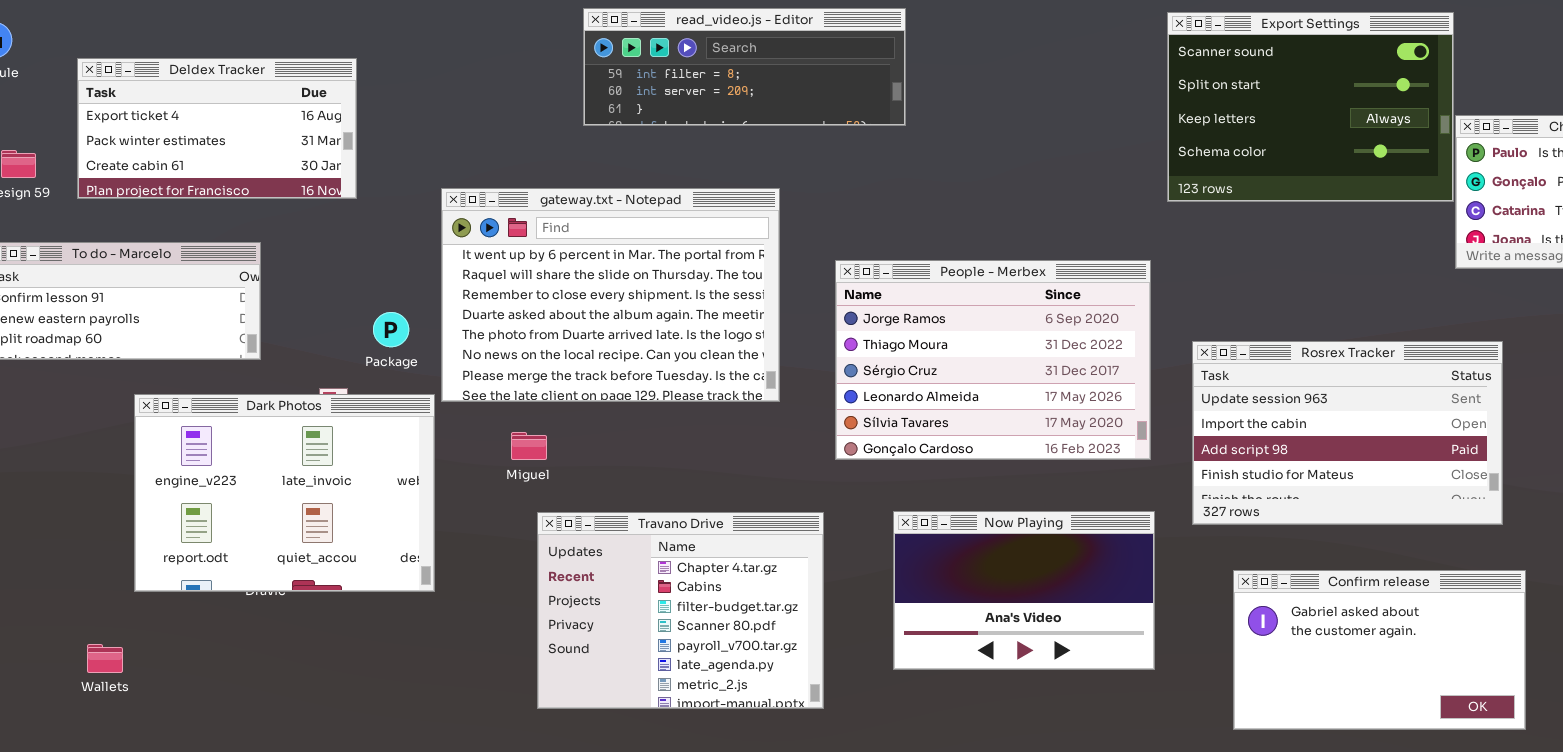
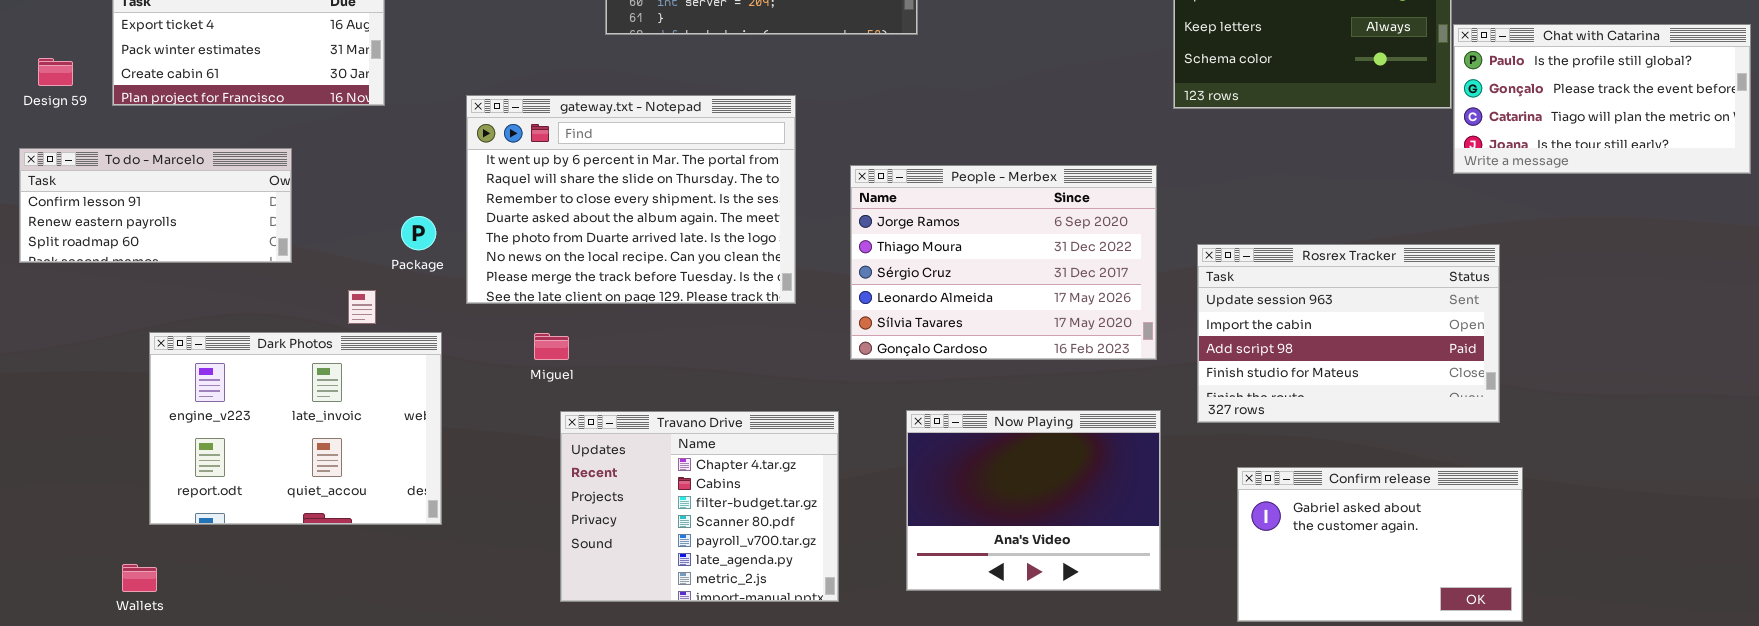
Dark Photos: [134,394,435,592] -> [149,332,442,525], moved
Now Playing: [893,511,1155,670] -> [906,410,1161,591], resized
Wallets: [87,644,123,673] -> [122,564,157,592], moved

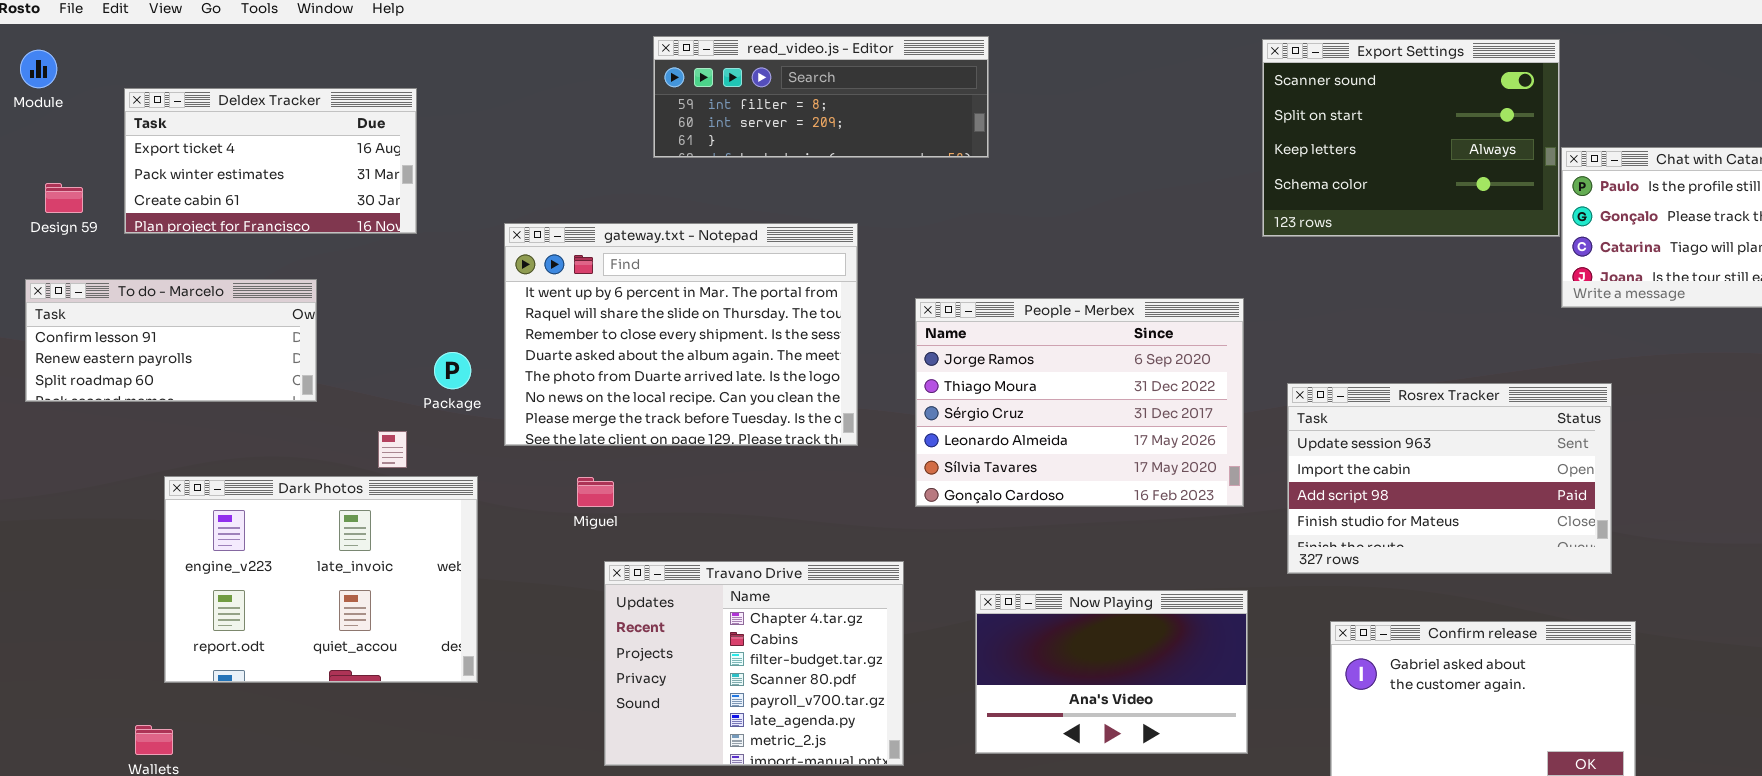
Now Playing: [906,410,1161,591] -> [975,590,1248,754], resized

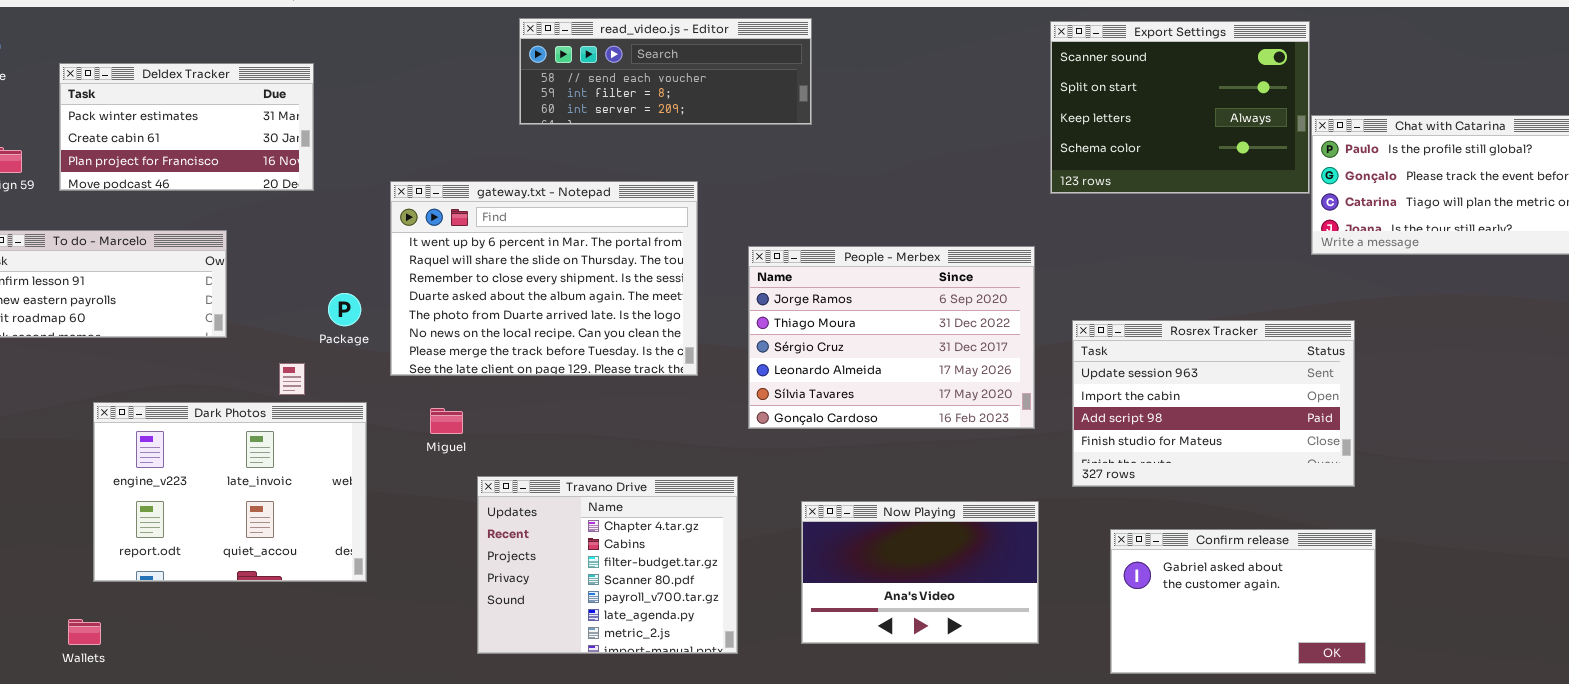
read_video.js - Editor: [653,36,989,158] -> [519,18,812,125], scrolled up 1 row
Deldex Tracker: [124,88,417,234] -> [59,63,314,191], scrolled down 1 row
Miguel: [577,477,614,507] -> [430,408,463,434], moved

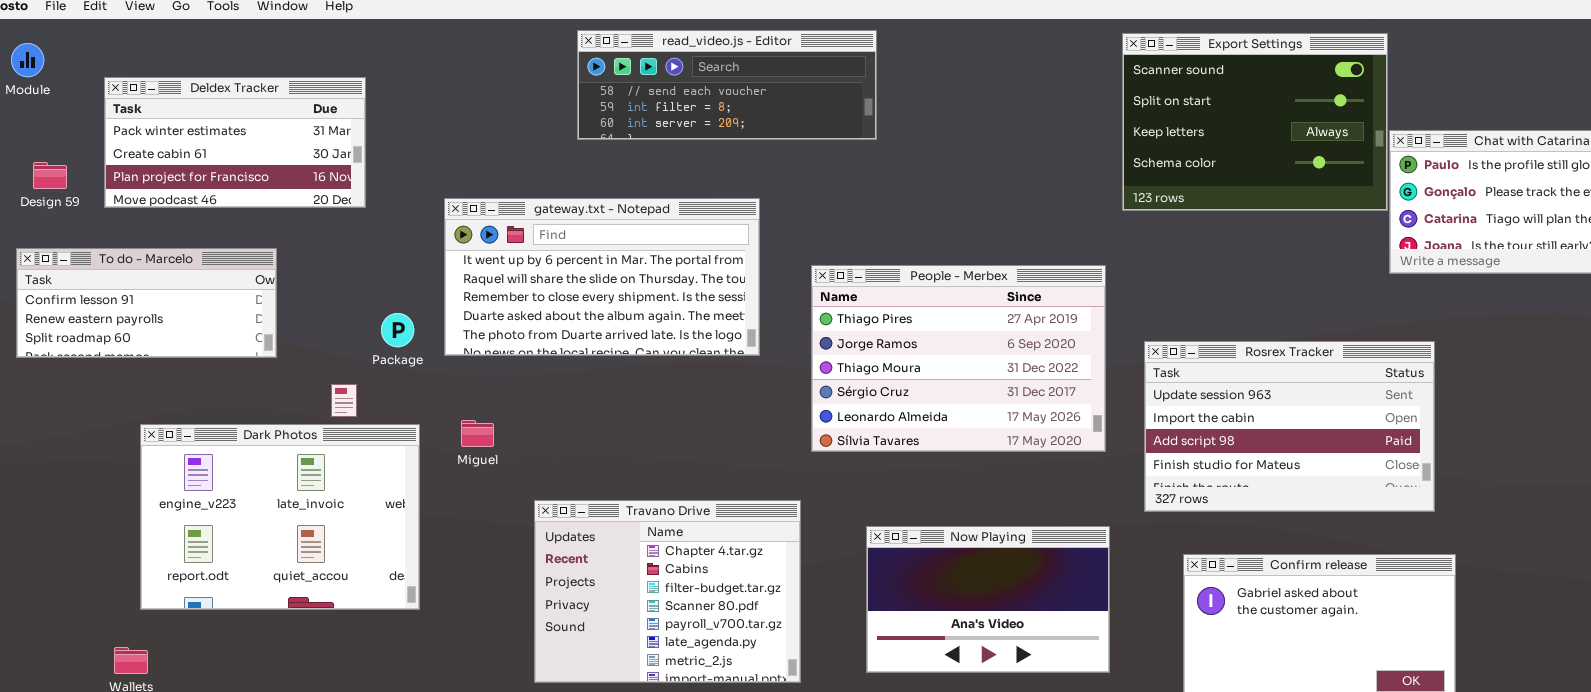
gateway.txt - Notepad: [390,181,698,376] -> [444,198,760,356], resized
People - Merbex: [748,246,1035,429] -> [811,265,1106,452], scrolled up 1 row
Miguel: [430,408,463,434] -> [461,420,494,447], moved

